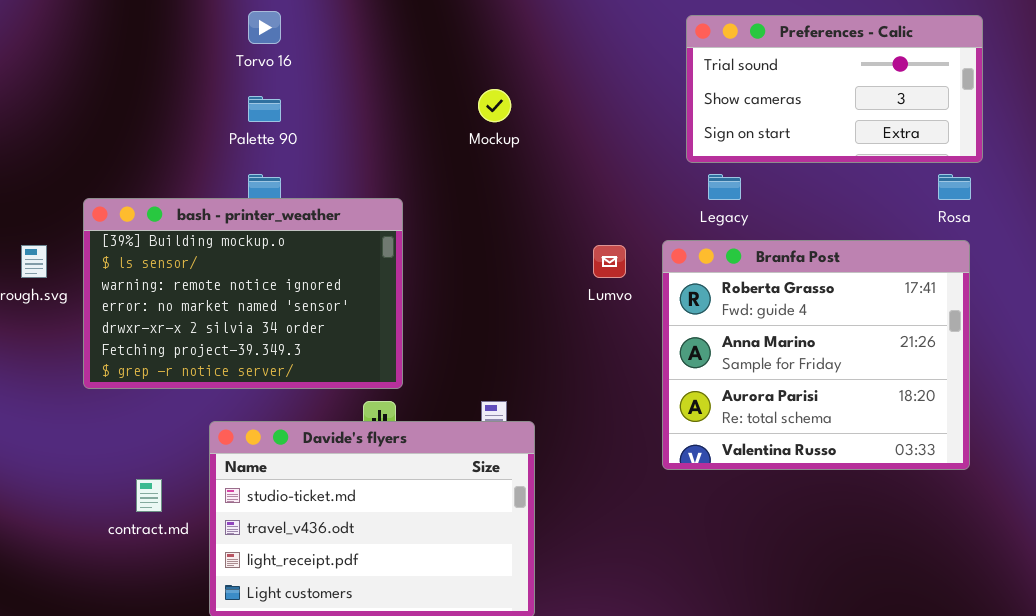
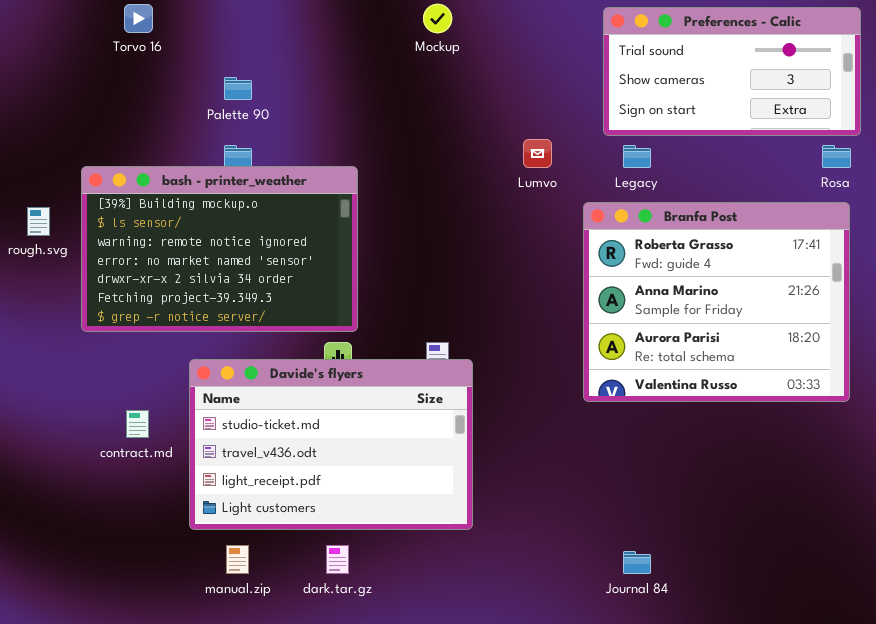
Torvo 16: [248,11,281,44] -> [124,4,153,33], moved
Mockup: [478,89,511,122] -> [423,4,452,33], moved
Lumvo: [593,245,626,278] -> [523,139,552,168], moved

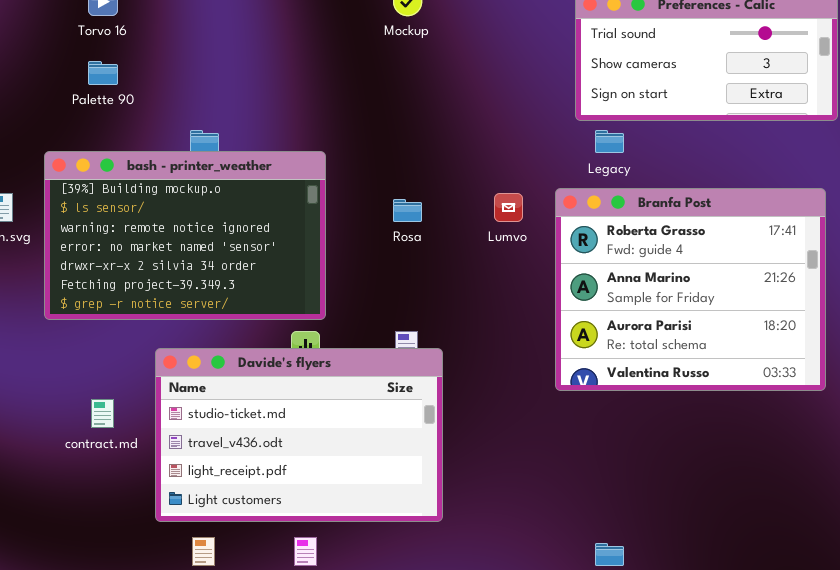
Palette 90: [224,77,252,100] -> [88,61,118,85], moved
Lumvo: [523,139,552,168] -> [494,193,523,222], moved
Rosa: [822,145,851,168] -> [393,199,422,222], moved

